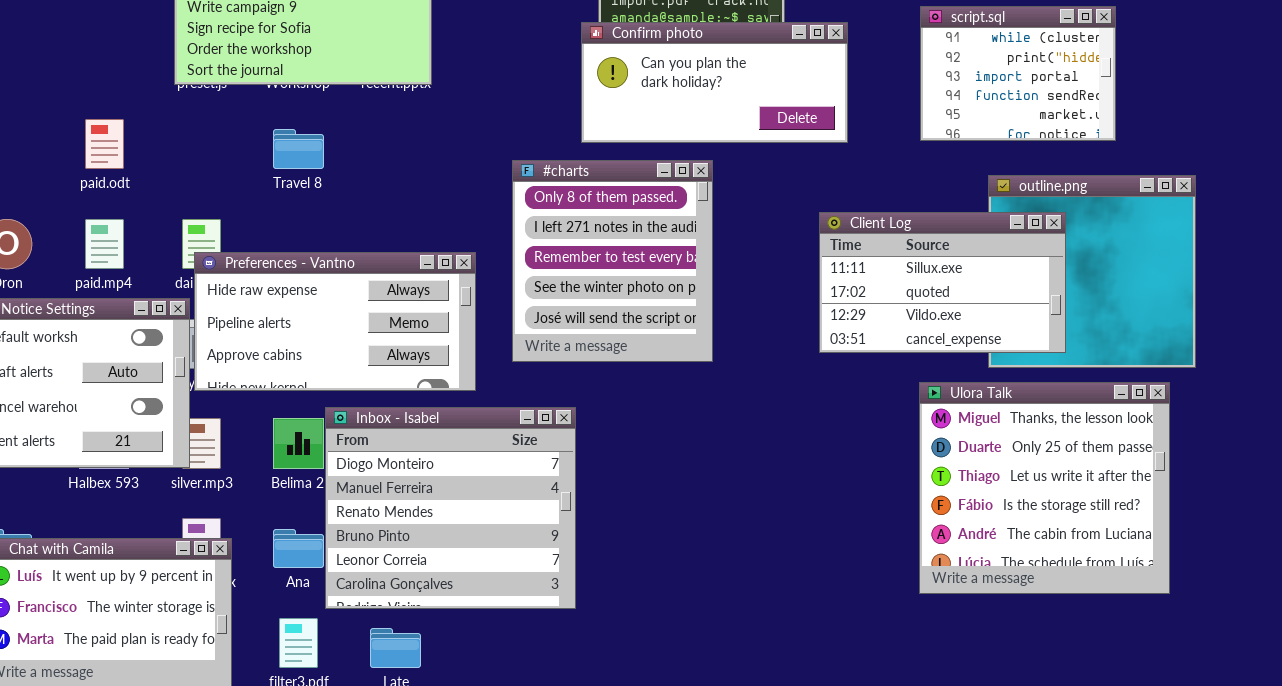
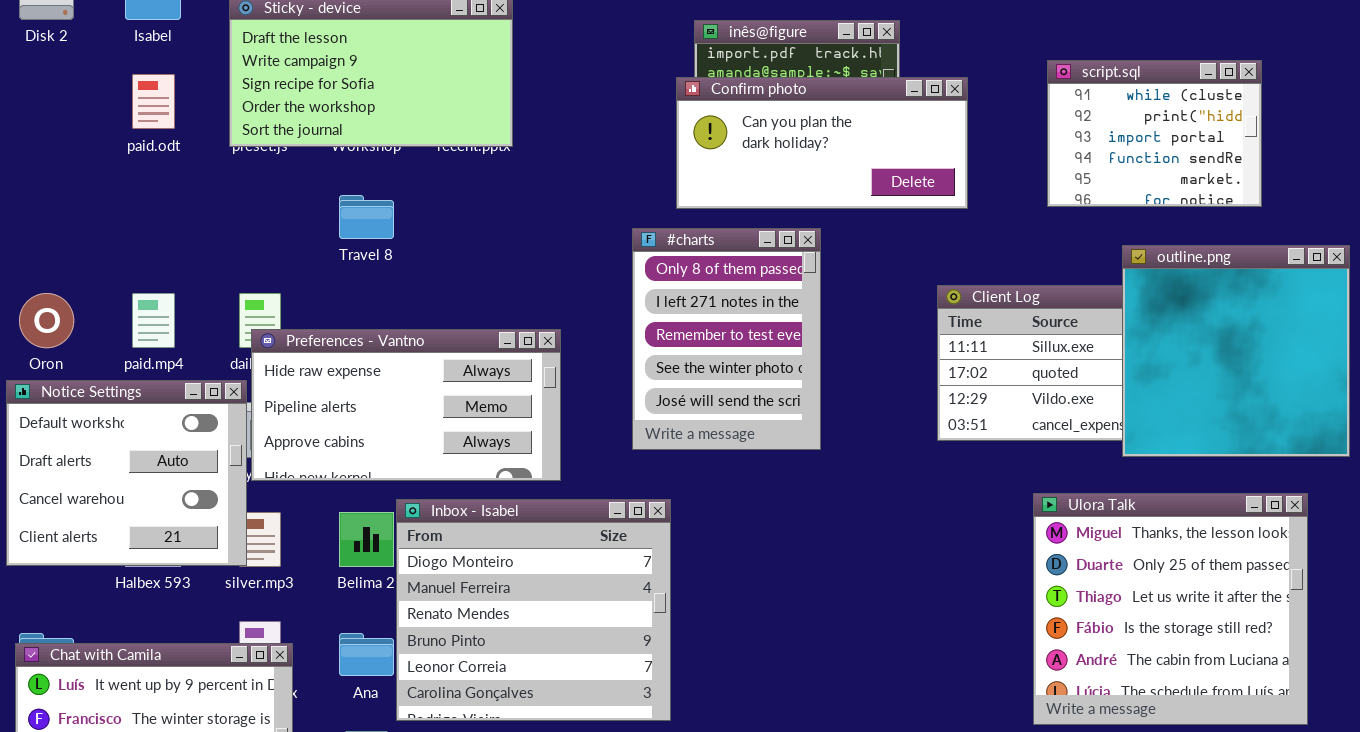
paid.odt: [85,119,124,169] -> [132,74,175,129], moved
#charts: [512,160,713,362] -> [632,228,821,450], resized
outline.png: [988,175,1196,368] -> [1122,245,1350,457], raised
Ulora Talk: [919,382,1170,594] -> [1033,493,1308,725], moved

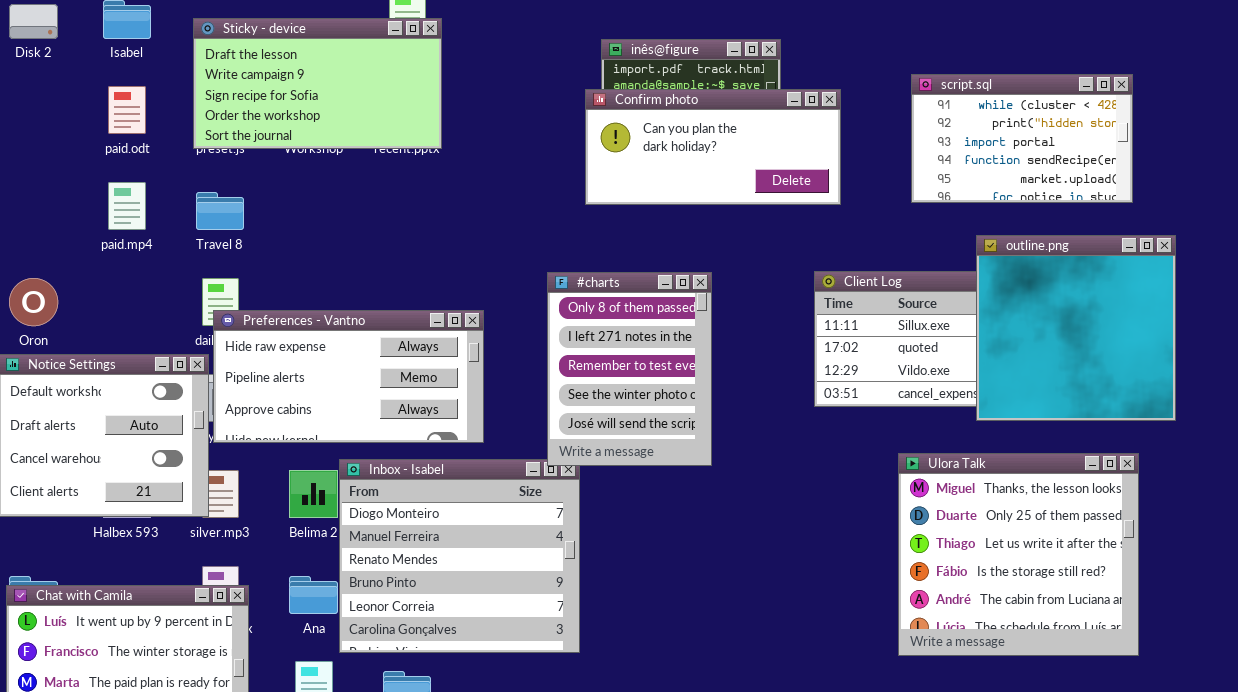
script.sql: [1047,60,1262,207] -> [911,74,1133,203], resized
Travel 8: [339,195,394,239] -> [196,192,244,230], moved
#charts: [632,228,821,450] -> [547,272,712,466], moved
paid.mp4: [132,293,175,348] -> [108,182,146,230], moved

